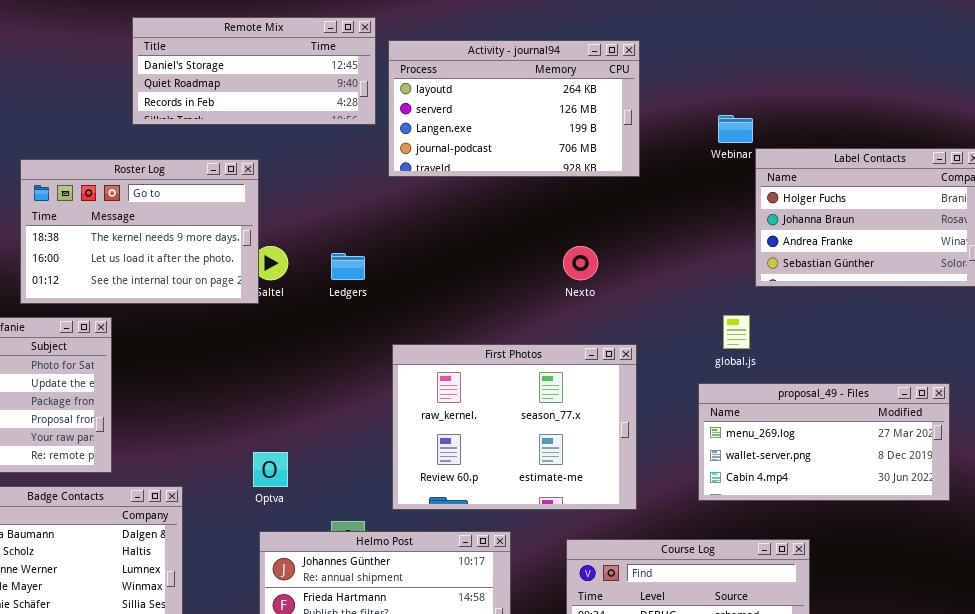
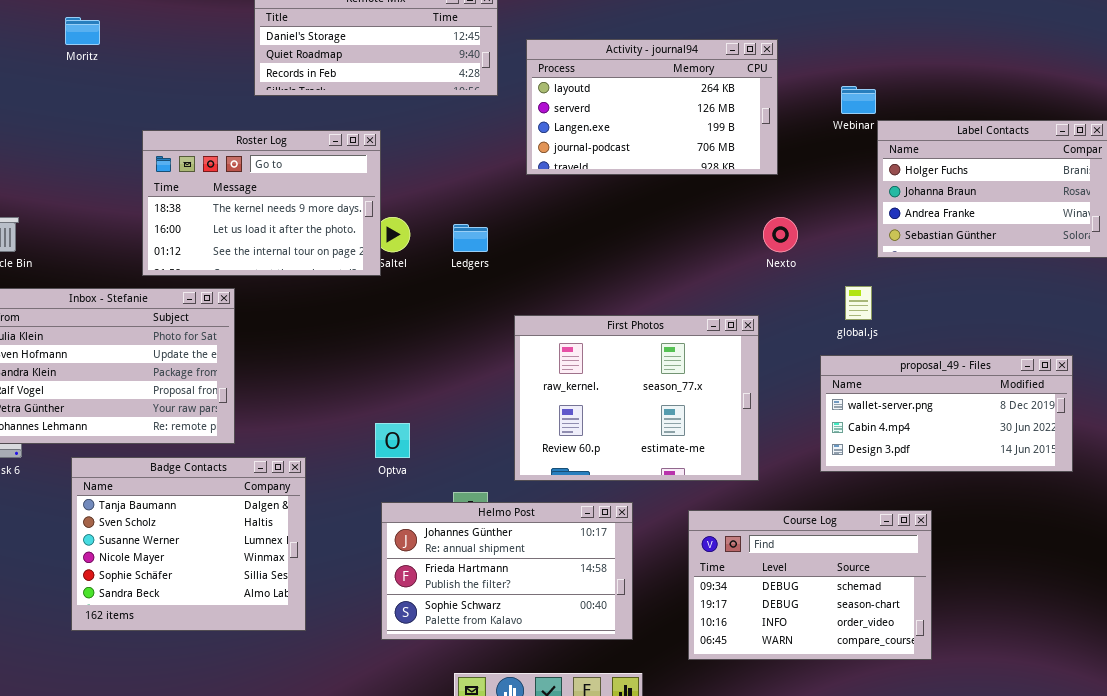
Activity - journal94: [388,40,640,177] -> [526,39,778,175], moved
Nexto: [563,246,598,280] -> [763,217,798,252], moved
proposal_49 - Files: [698,383,950,501] -> [820,355,1073,472], scrolled down 1 row

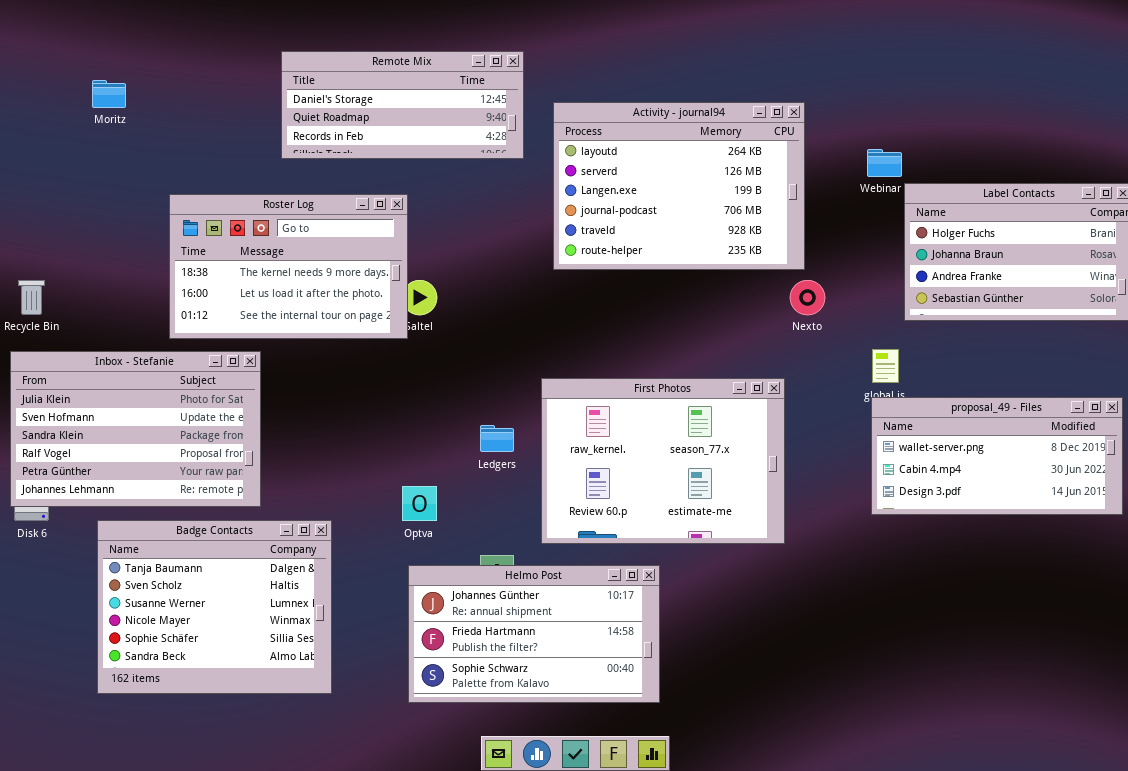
Activity - journal94: [526,39,778,175] -> [553,102,805,270], resized
Ledgers: [453,224,488,252] -> [480,425,514,452], moved
proposal_49 - Files: [820,355,1073,472] -> [871,397,1123,515], moved
Course Log: [688,510,932,660] -> none, closed

